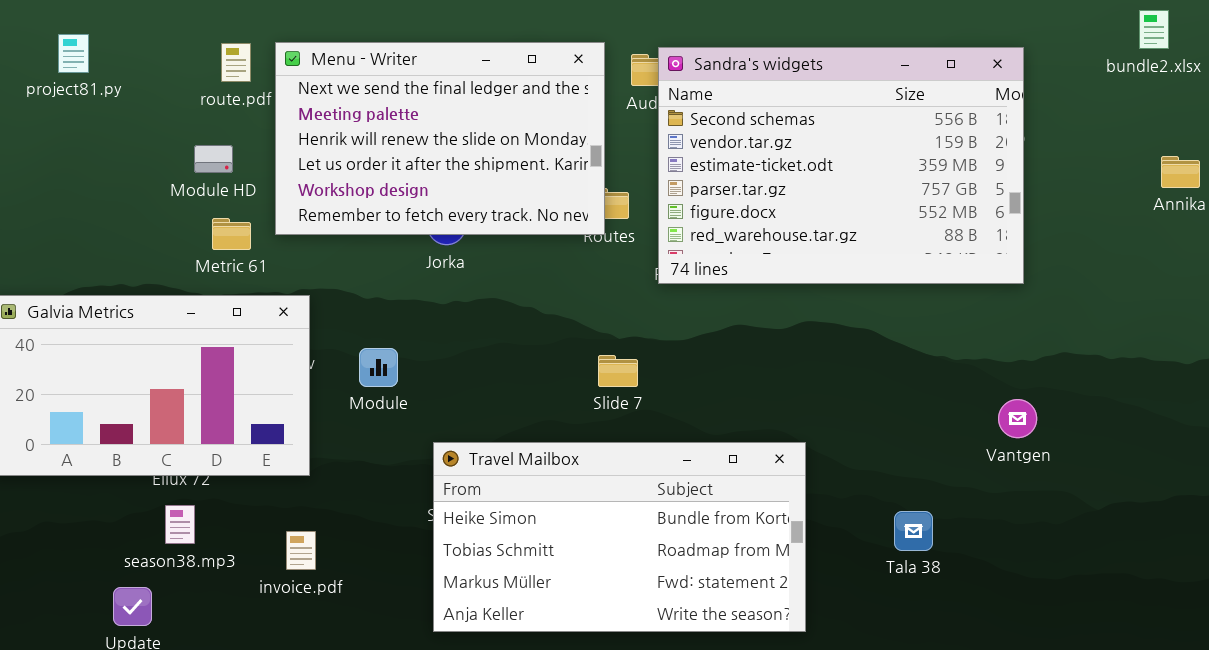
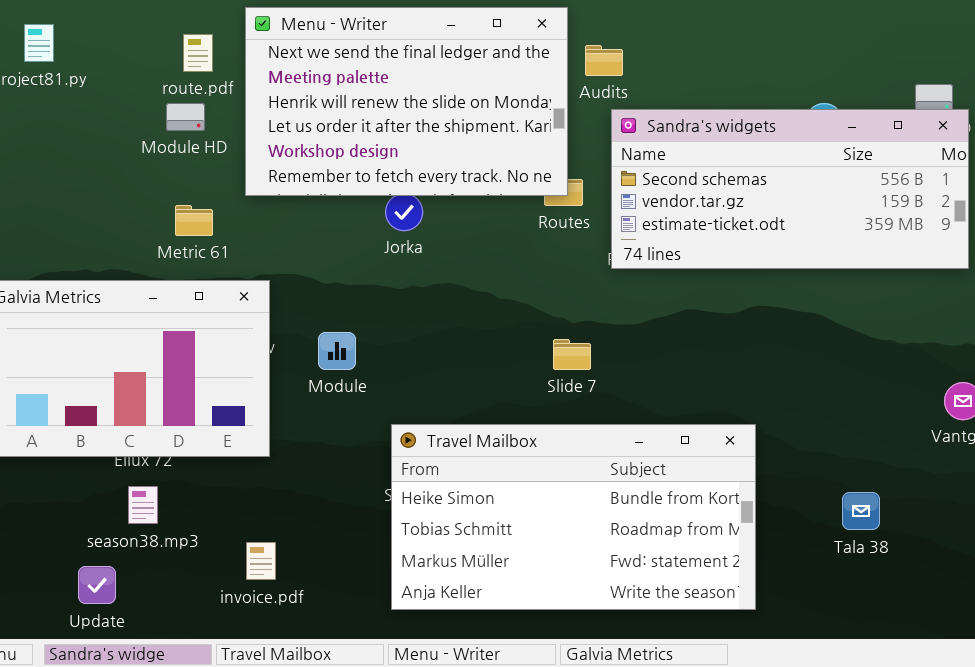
Menu - Writer: [275,42,605,235] -> [245,7,568,196], moved
Sandra's widgets: [658,47,1024,284] -> [611,109,969,269], resized
Module HD: [194,145,233,173] -> [166,103,205,131], moved
invoice.pdf: [286,531,316,570] -> [246,542,276,580], moved

